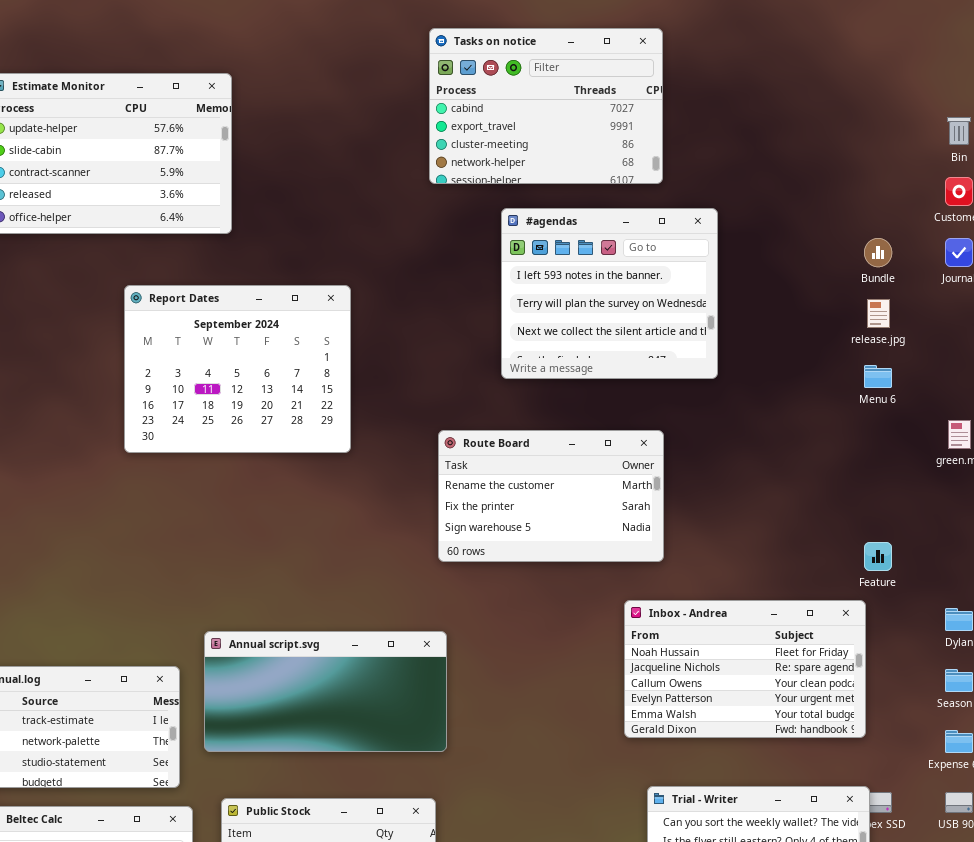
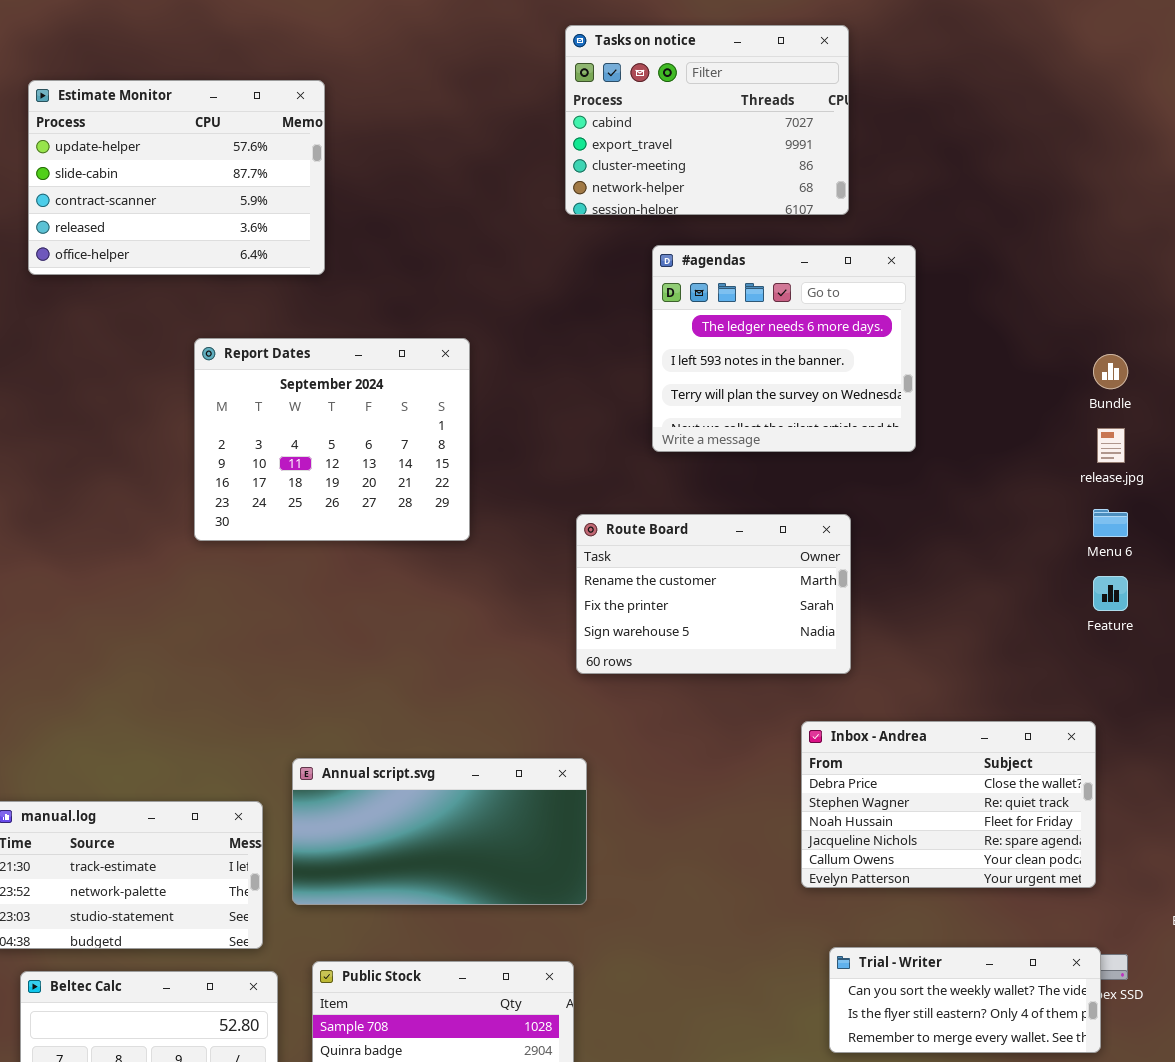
#agendas: [501,208,718,379] -> [652,245,916,452], scrolled up 1 row
Bundle: [864,238,892,267] -> [1093,354,1128,389], moved
release.jpg: [867,299,890,328] -> [1097,428,1125,463], moved
Menu 6: [864,365,892,388] -> [1093,509,1128,537], moved
Feature: [864,542,892,571] -> [1093,576,1128,611], moved
Inbox - Andrea: [624,600,866,738] -> [801,721,1096,888], scrolled up 2 rows

